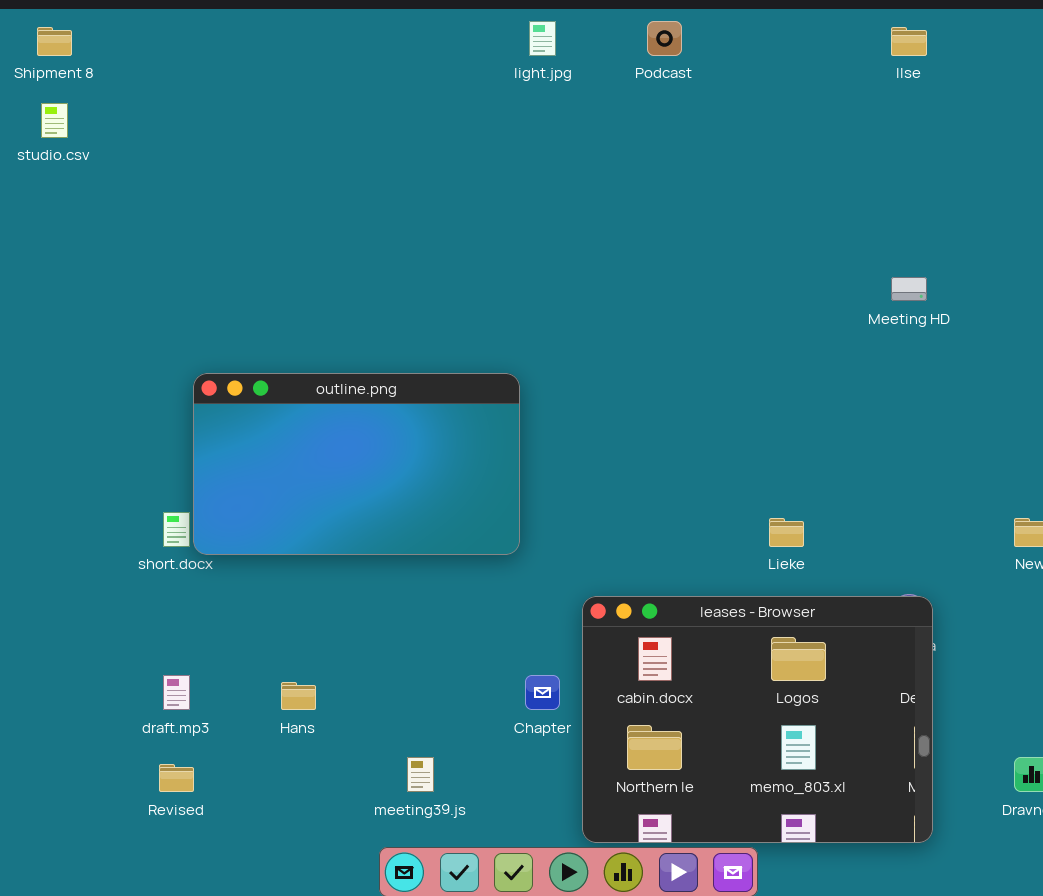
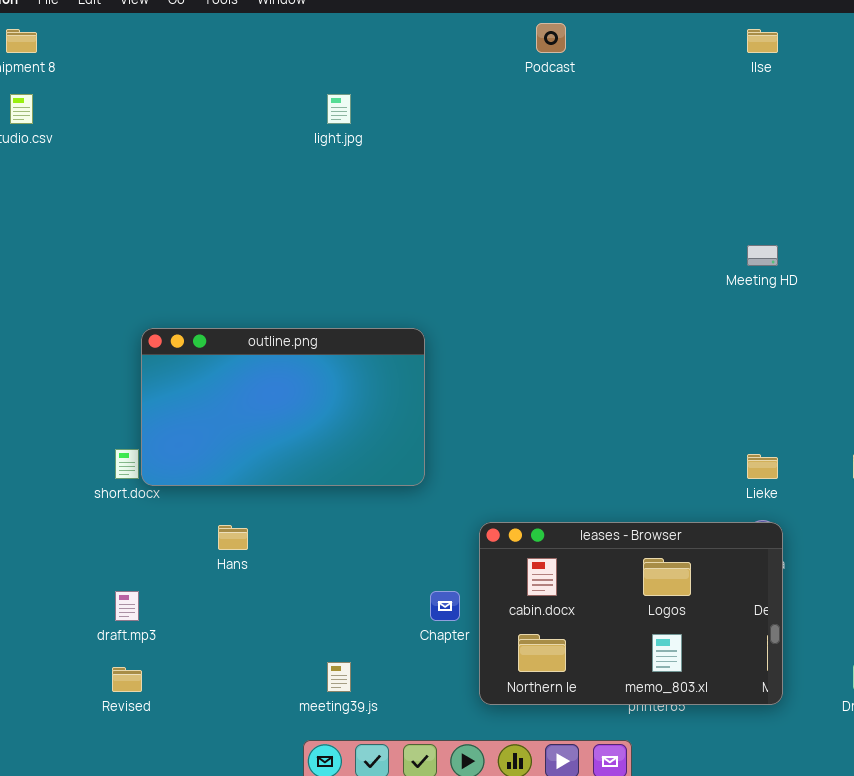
light.jpg: [529,21,556,56] -> [327,94,351,124], moved
Lieke: [769,518,804,547] -> [747,454,778,479], moved
leases - Browser: [582,596,933,843] -> [479,522,783,705], resized
Hans: [281,682,316,710] -> [218,525,248,550], moved

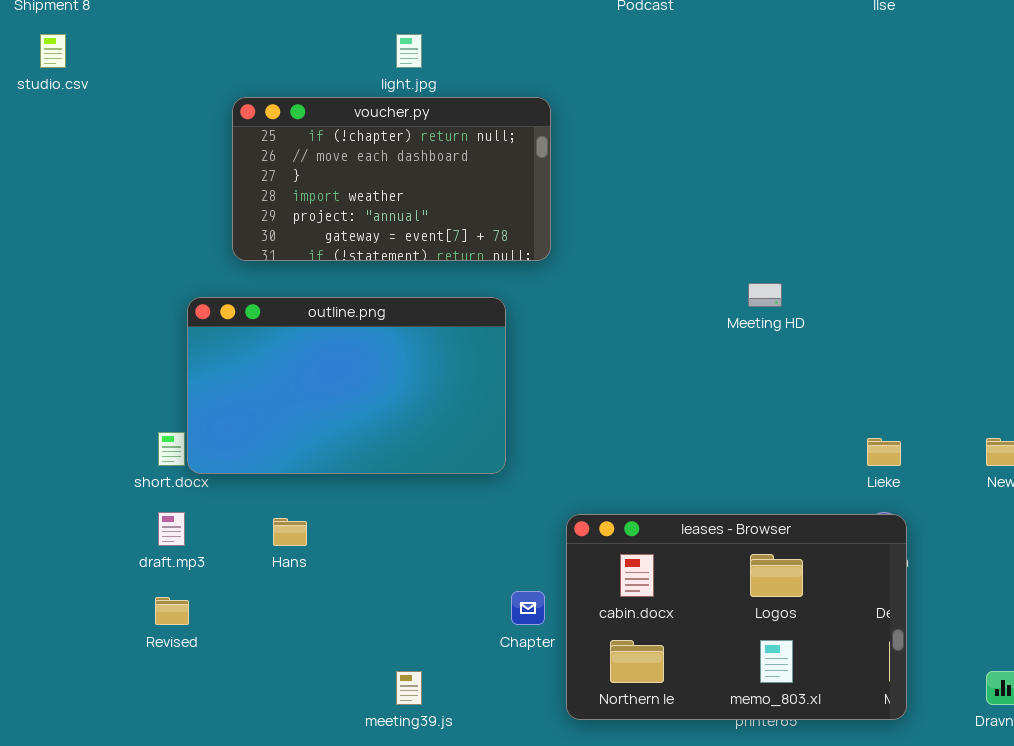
voucher.py: none -> [232,97,551,261], opened
Meeting HD: [747,245,778,266] -> [748,283,782,307], moved
draft.mp3: [115,591,139,621] -> [158,512,185,546], moved
Revised: [112,667,142,692] -> [155,597,189,625], moved

